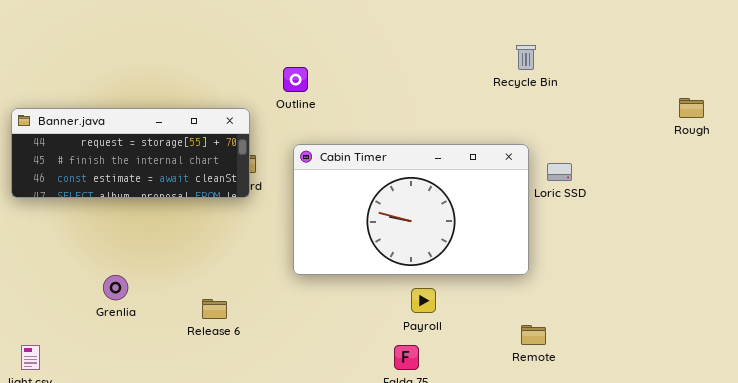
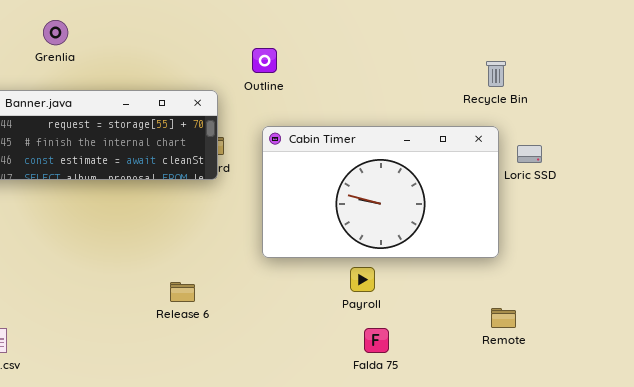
Recycle Bin: [516,45,536,70] -> [486,61,506,87], moved
Grenlia: [103,275,128,300] -> [43,20,68,45], moved
Payroll: [411,288,436,313] -> [350,267,375,292], moved

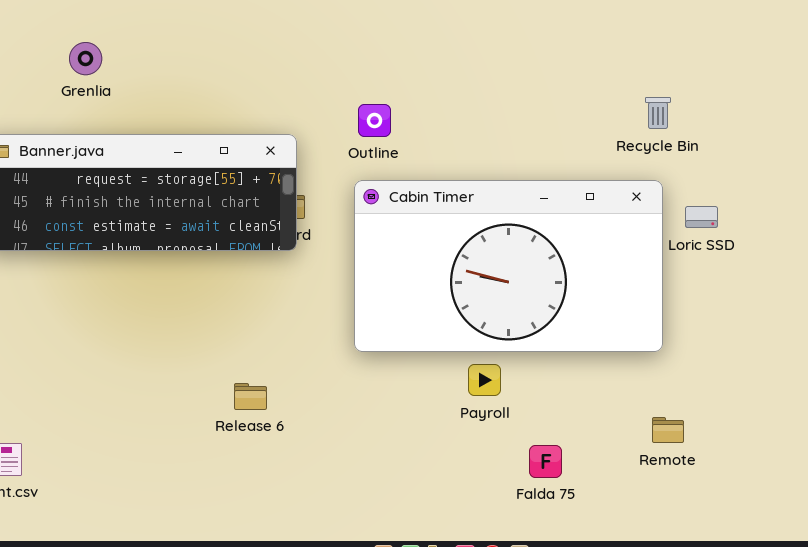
Outline: [252,48,277,73] -> [358,104,391,137], moved
Falda 75: [364,328,389,353] -> [529,445,562,478], moved

